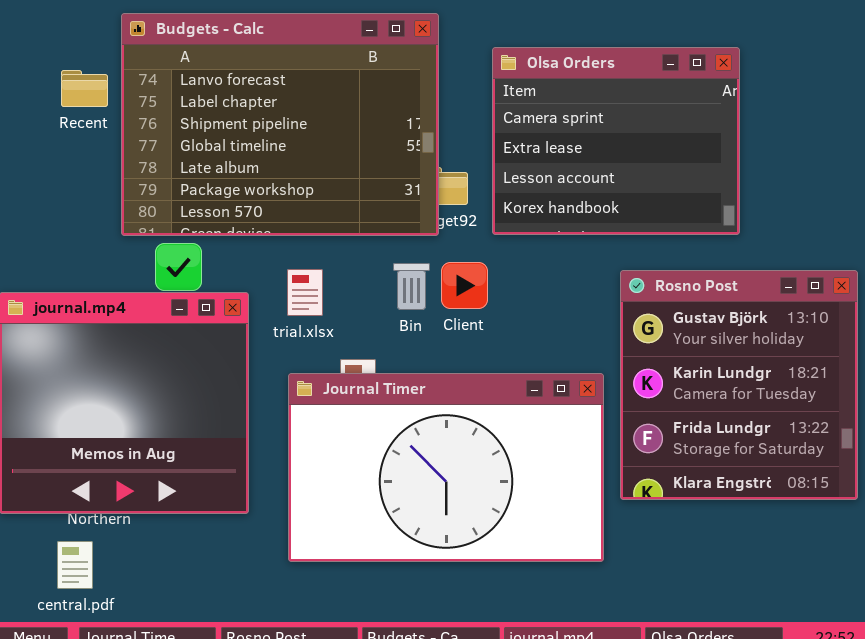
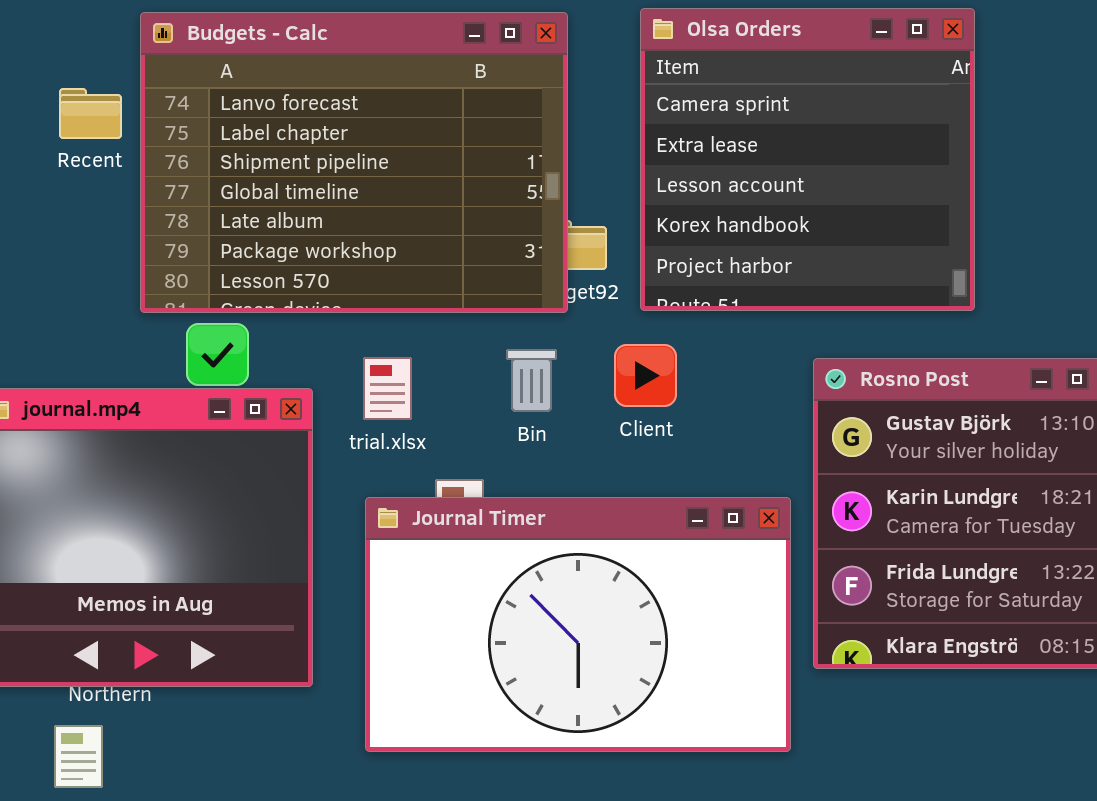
Olsa Orders: [492,47,740,235] -> [640,8,975,311], resized
Client: [441,262,488,309] -> [614,344,677,407], moved

